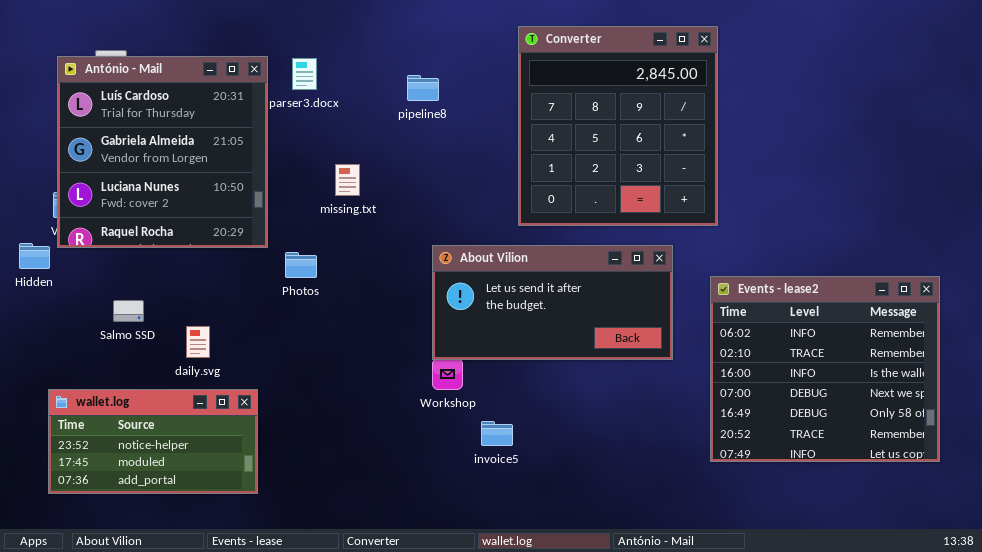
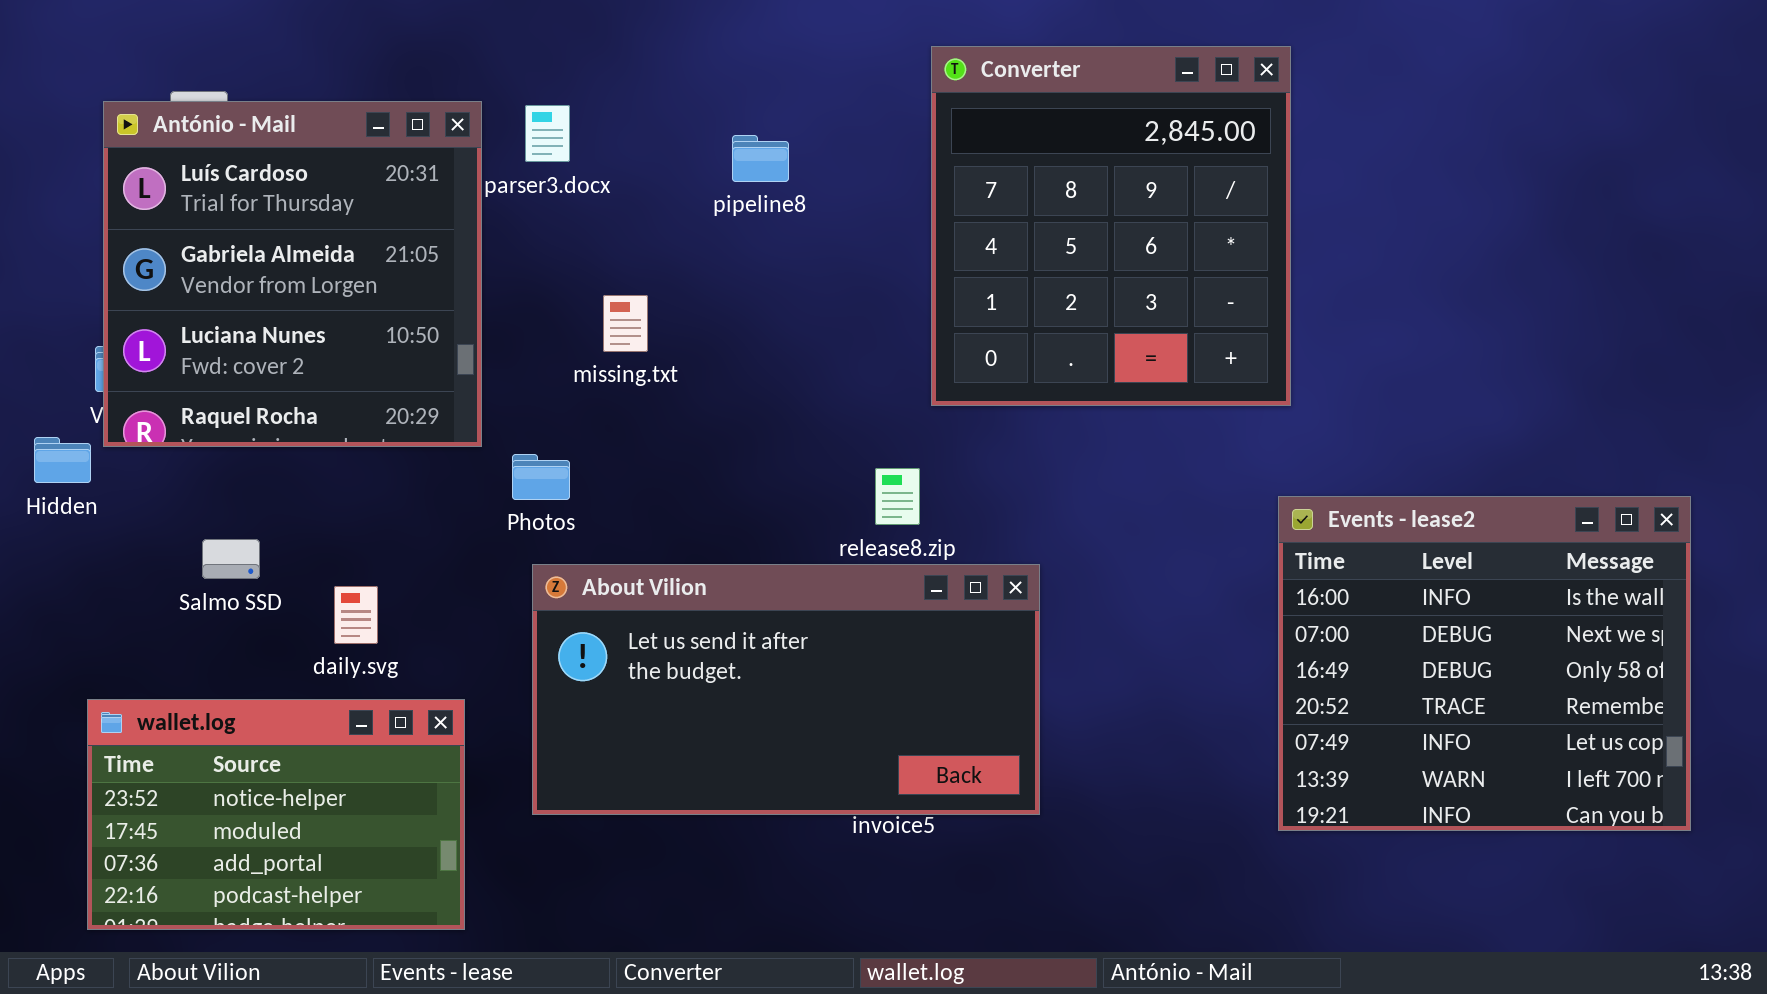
About Vilion: [432,245,673,360] -> [532,564,1040,815], moved, resized
Events - lease2: [710,276,940,462] -> [1278,496,1691,831], scrolled down 2 rows
wallet.log: [48,389,258,494] -> [87,699,465,930], resized

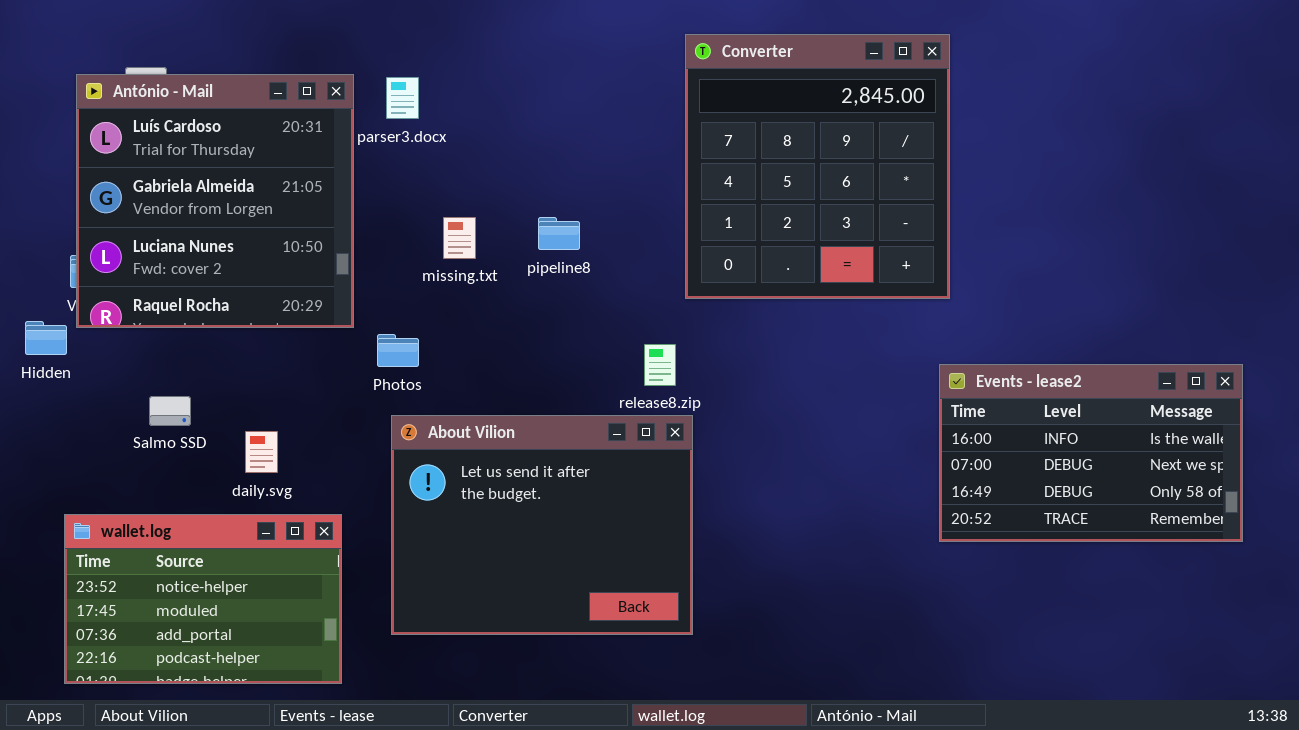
pipeline8: [732,135,789,182] -> [538,217,580,250], moved
Events - lease2: [1278,496,1691,831] -> [939,364,1243,542], resized
About Vilion: [532,564,1040,815] -> [391,415,693,635], resized

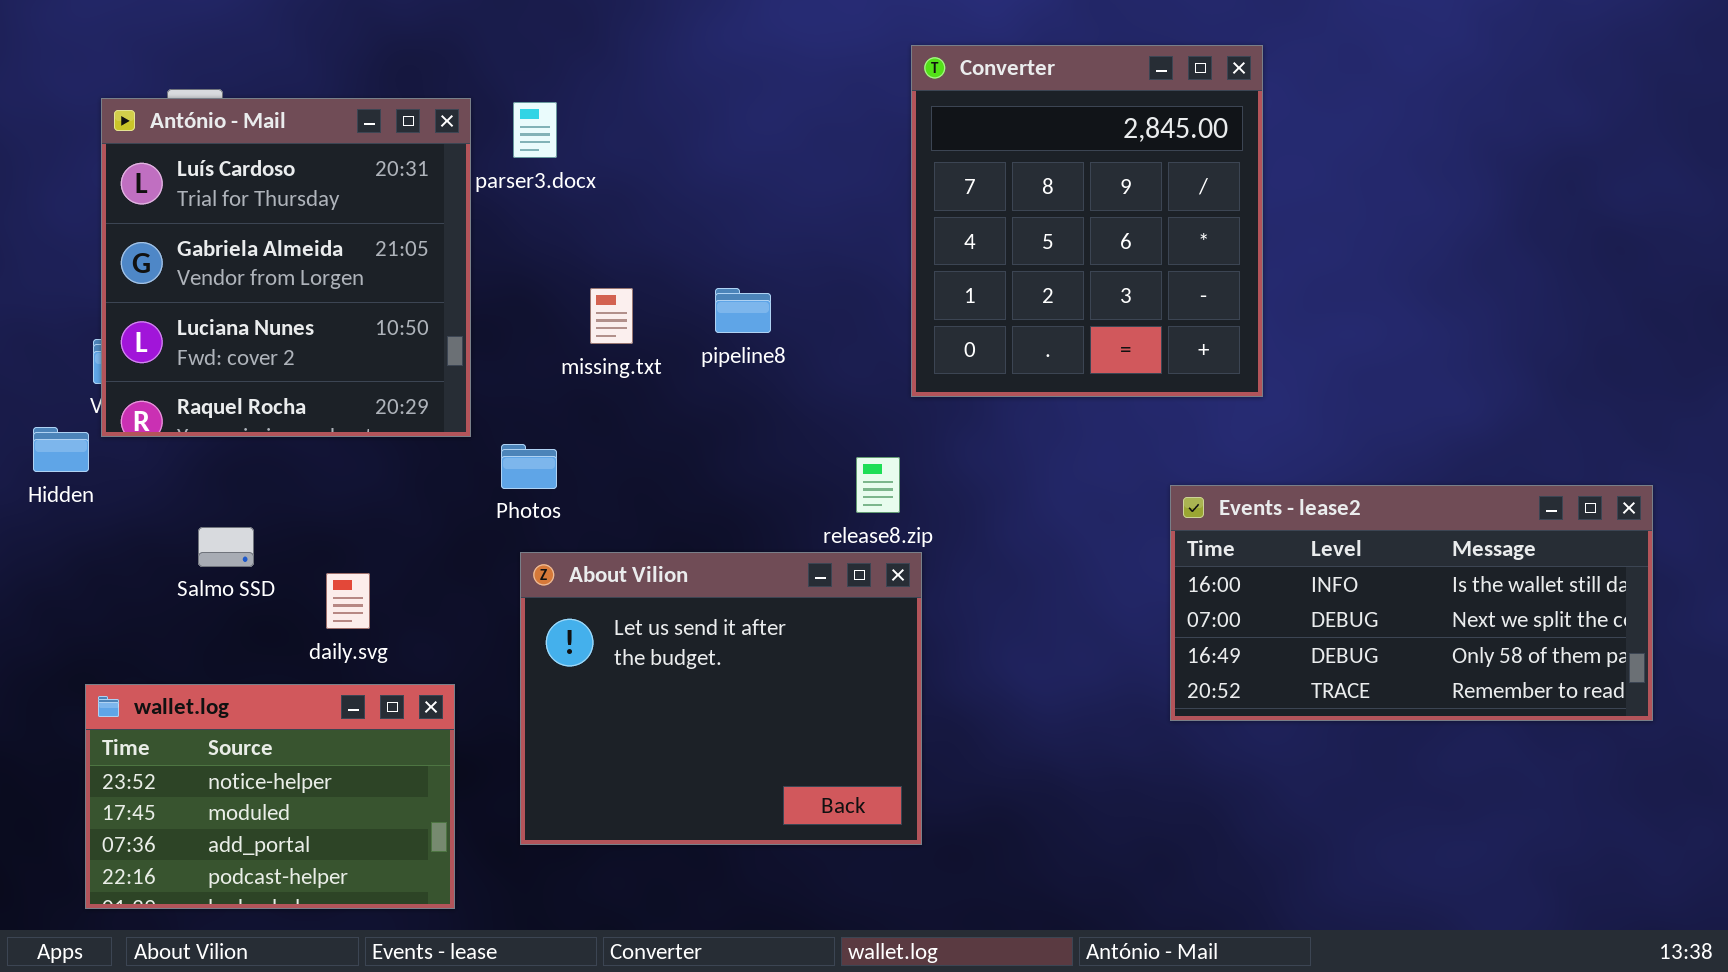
Events - lease2: [939,364,1243,542] -> [1170,485,1653,721], resized

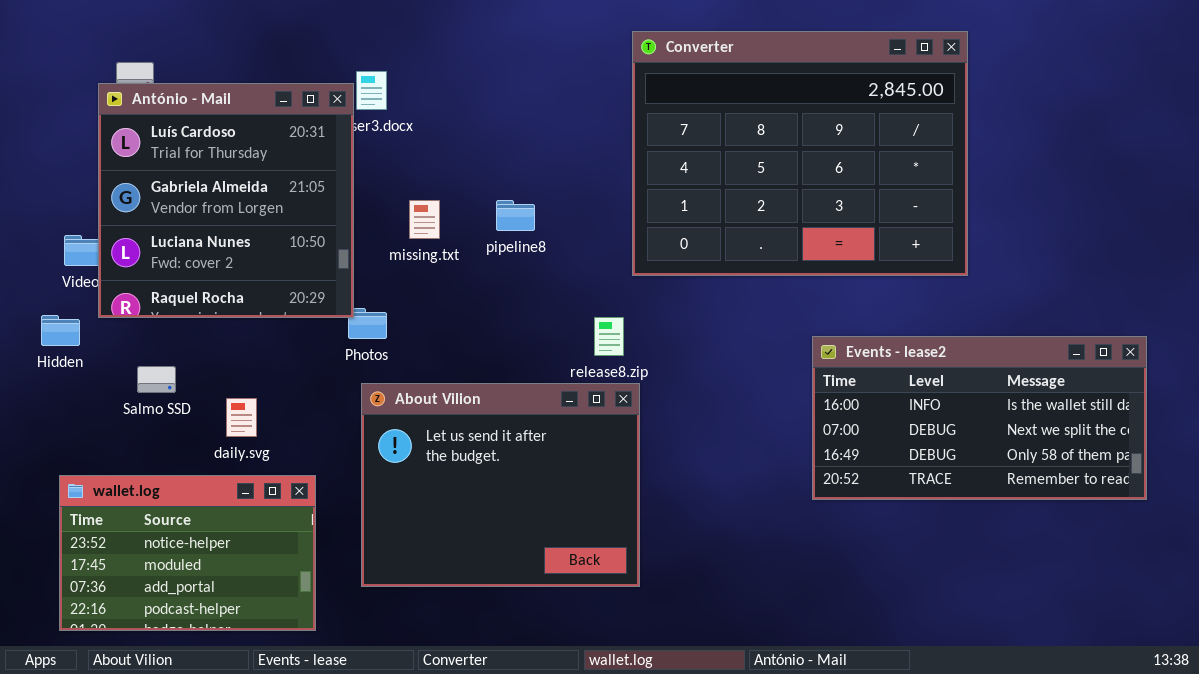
Converter: [911,45,1263,397] -> [632,31,968,276], resized
António - Mail: [101,98,471,437] -> [98,83,354,318], moved
Hidden: [33,427,89,472] -> [41,315,80,346], moved

